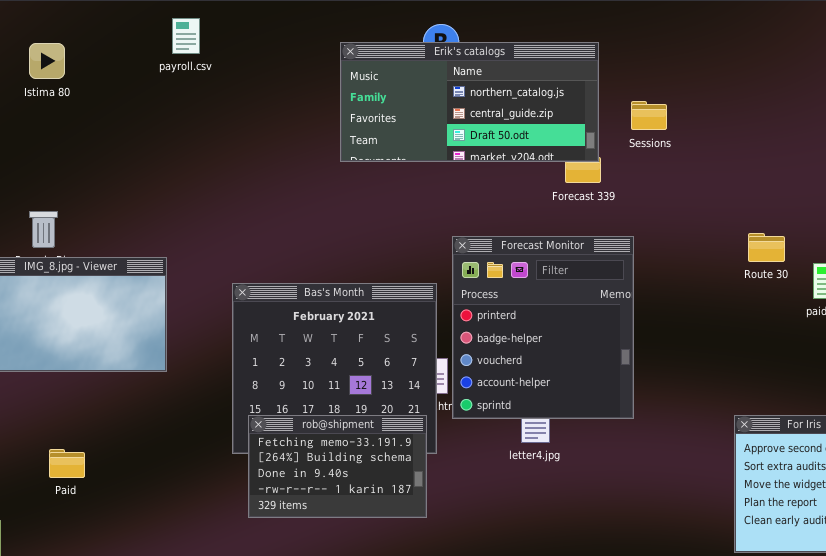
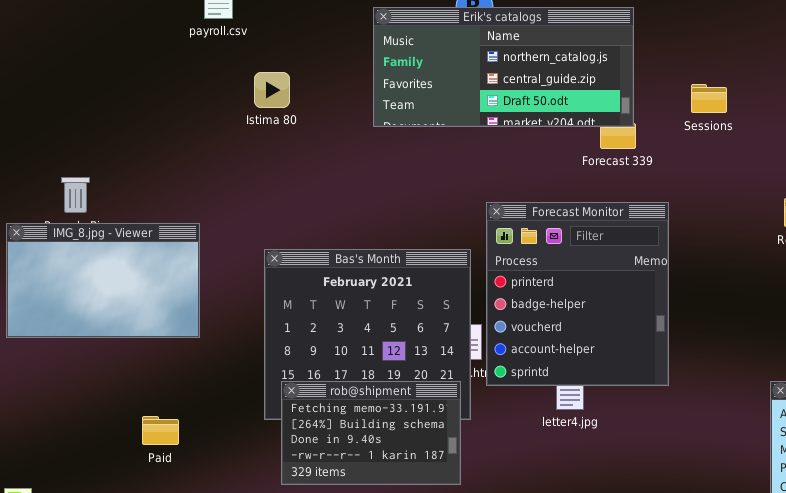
Istima 80: [29,43,65,79] -> [254,72,290,108], moved
Sessions: [631,101,667,130] -> [691,84,727,113], moved
Paid: [49,449,85,478] -> [142,416,179,445], moved

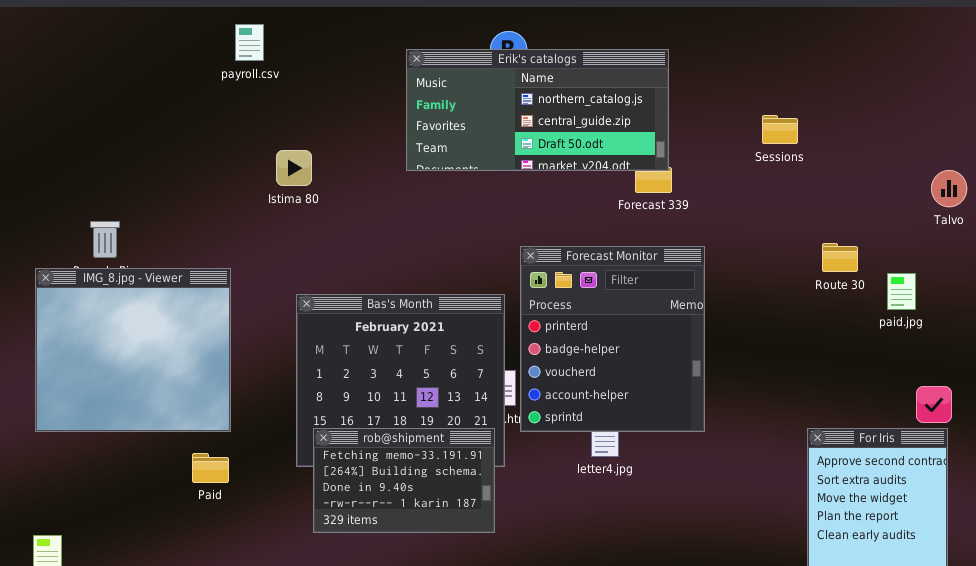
Istima 80: [254,72,290,108] -> [276,150,312,186], moved
Sessions: [691,84,727,113] -> [762,115,798,144], moved
IMG_8.jpg - Viewer: [6,223,200,338] -> [35,268,231,432], resized
Paid: [142,416,179,445] -> [192,453,229,483], moved

